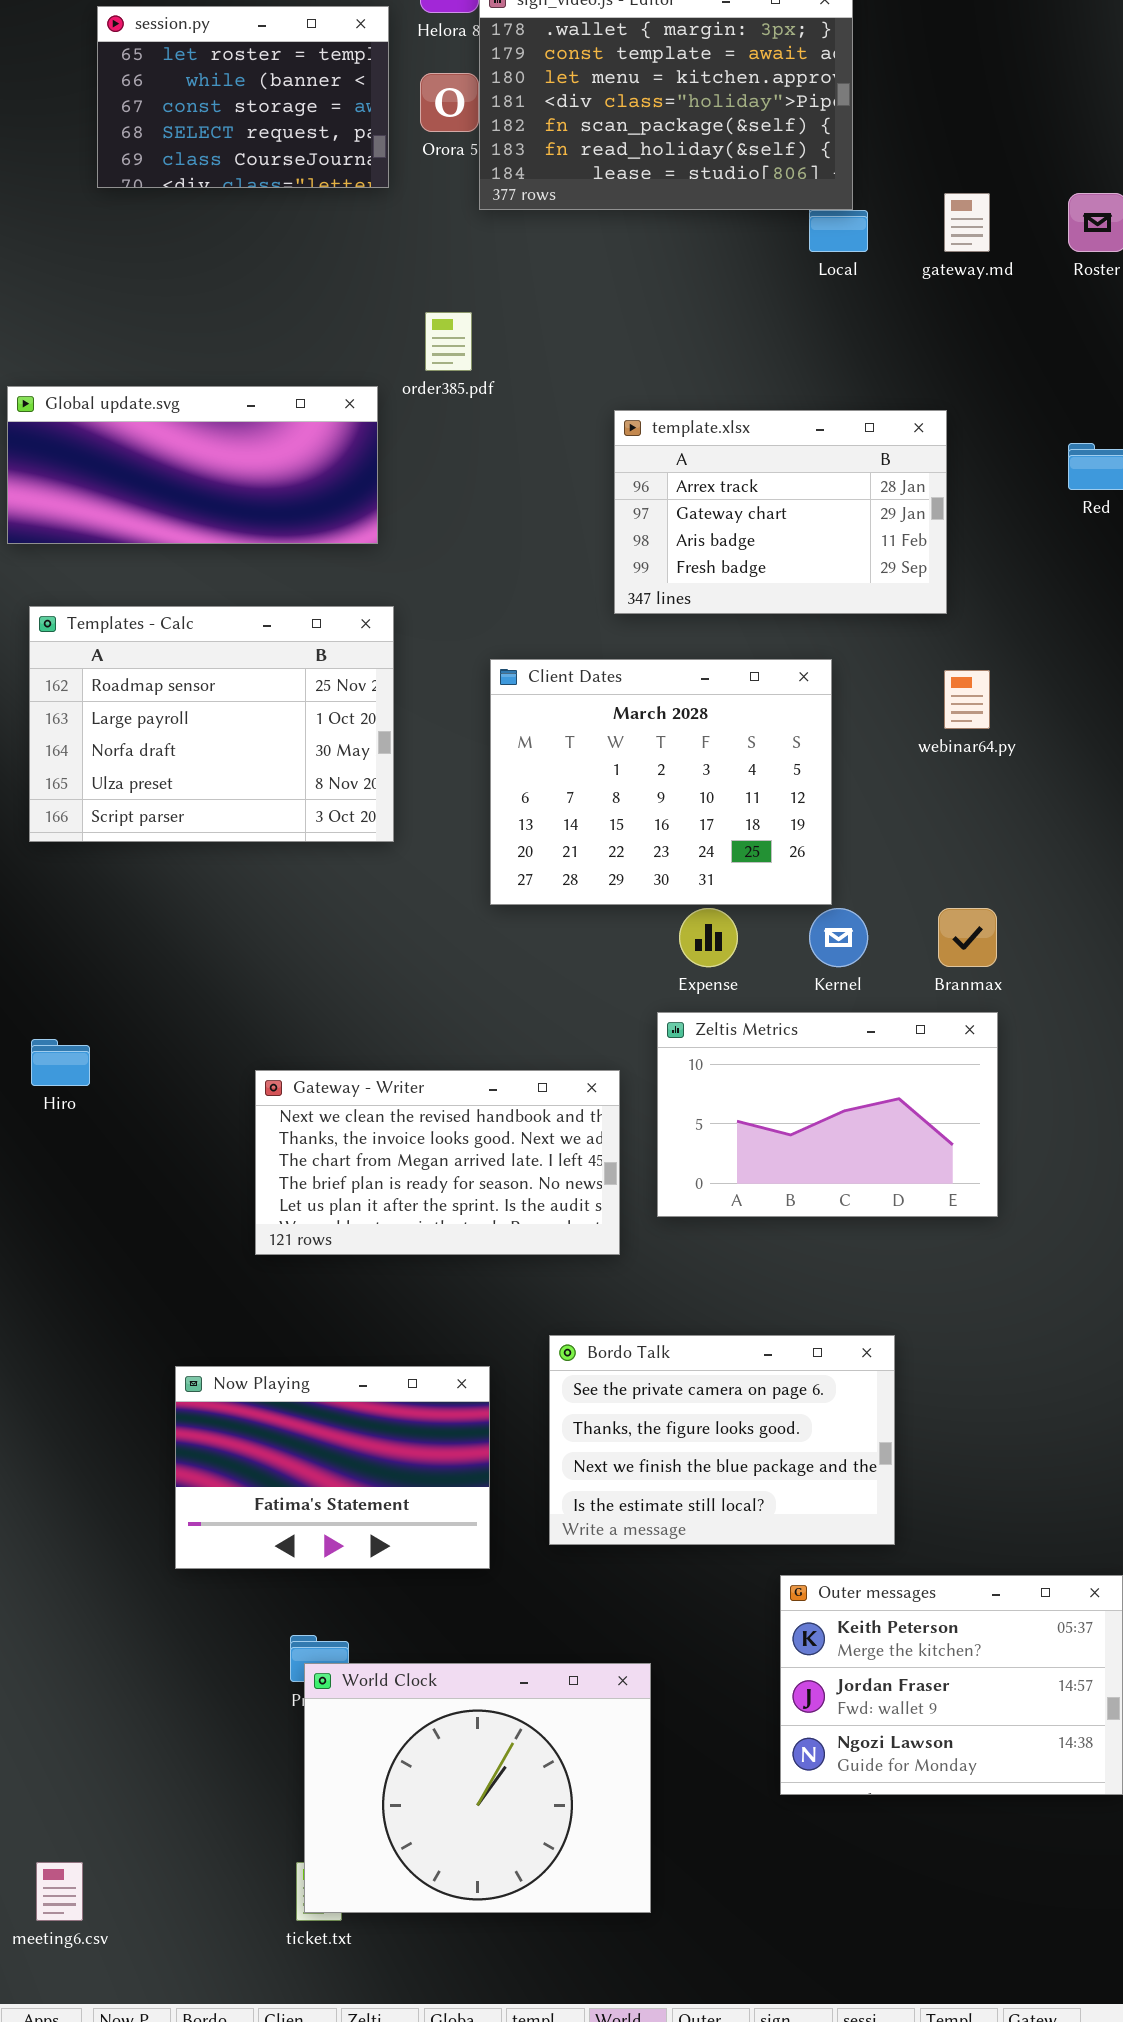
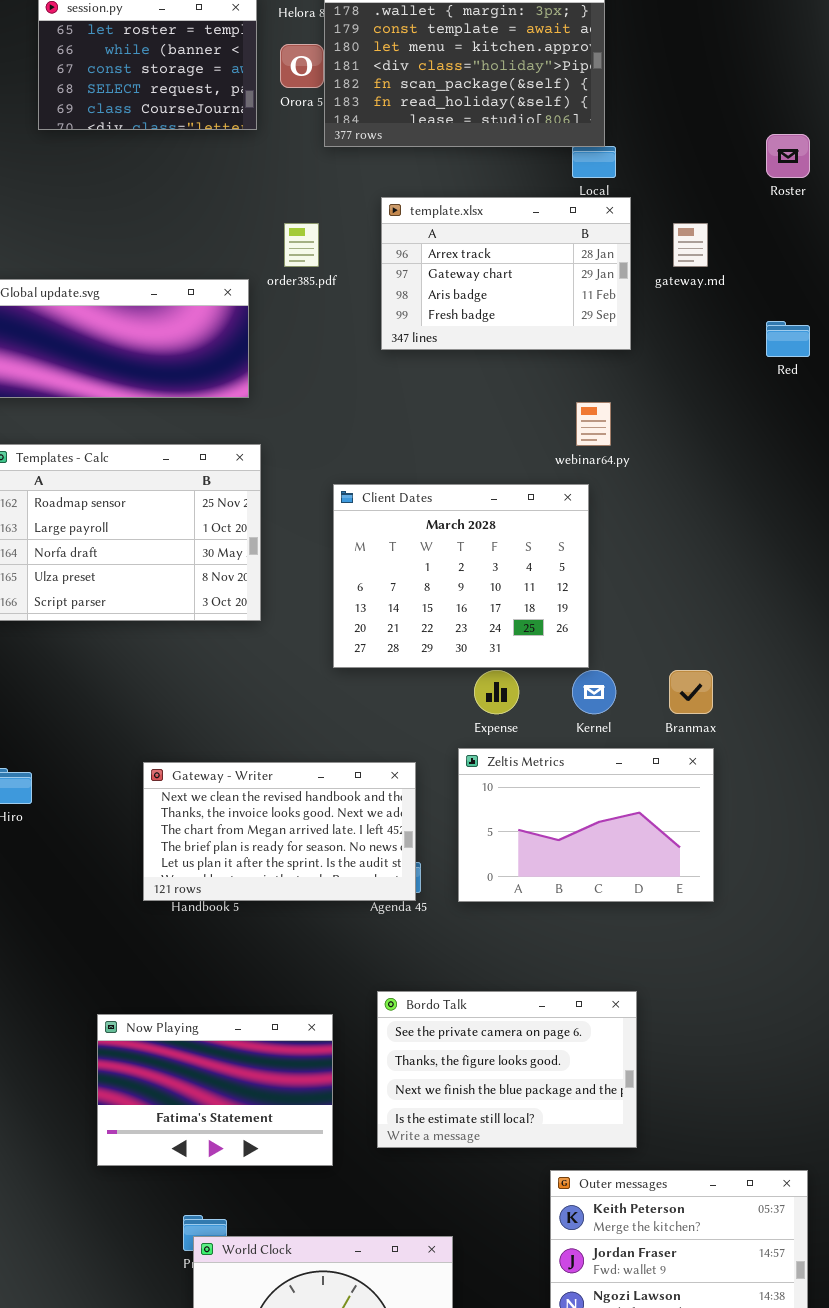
gateway.md: [944,193,990,252] -> [673,223,708,267], moved
template.xlsx: [614,410,947,614] -> [381,197,631,350], moved
webinar64.py: [944,670,990,729] -> [576,402,611,446], moved
Gateway - Writer: [255,1070,620,1255] -> [143,762,416,901], moved

